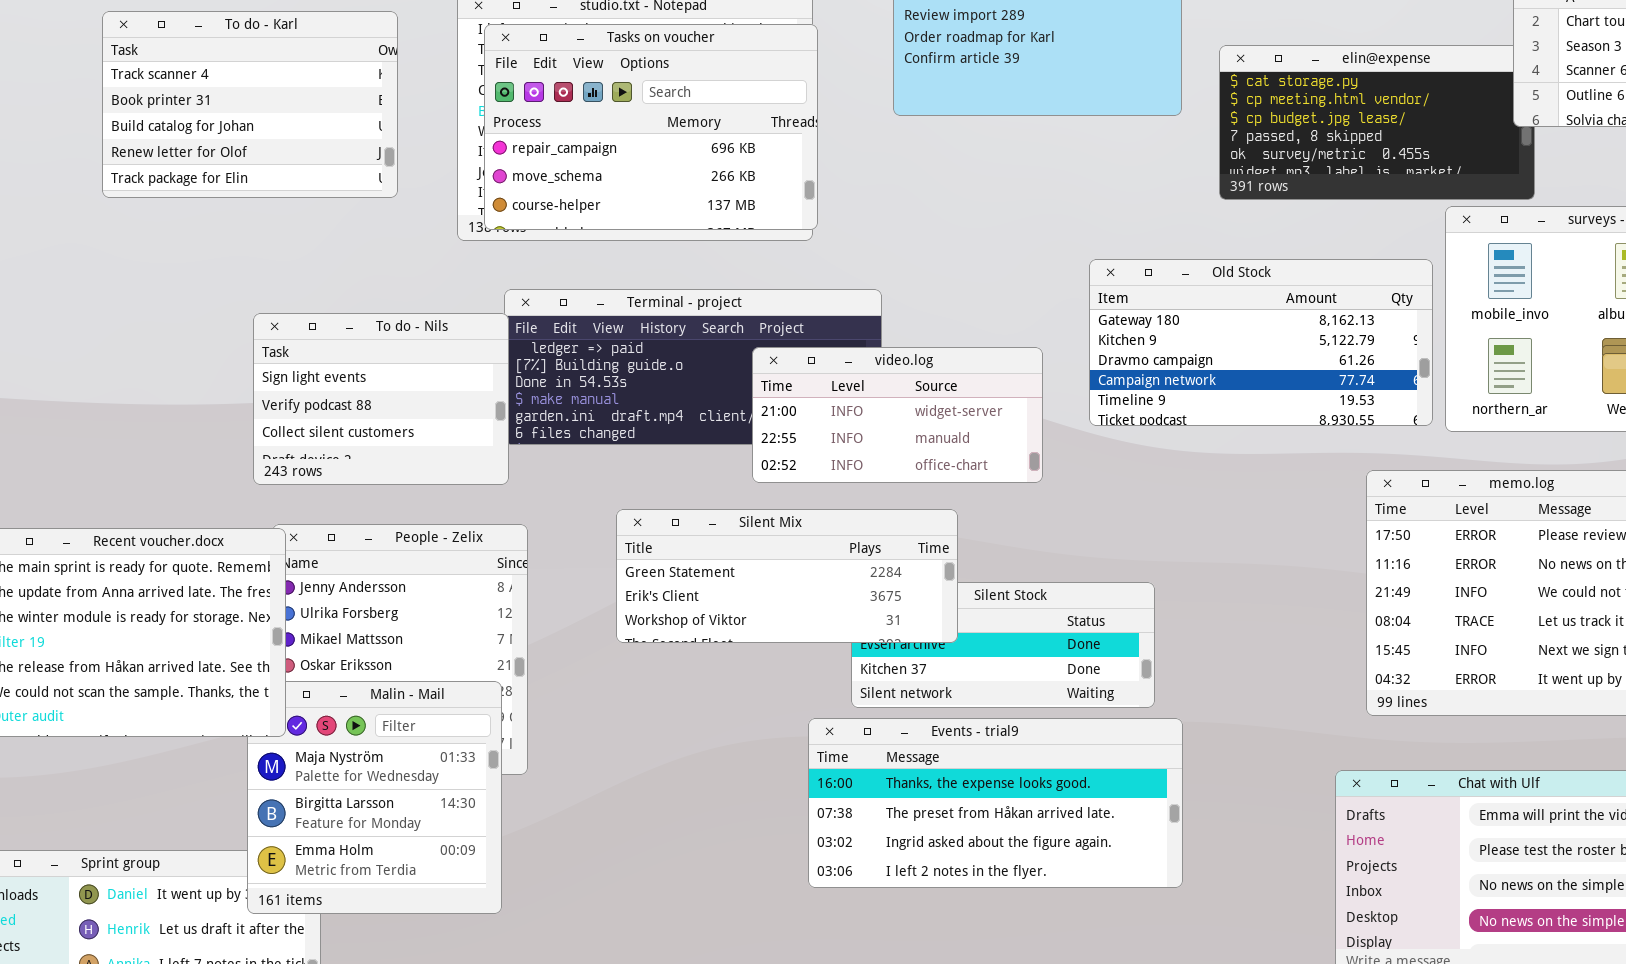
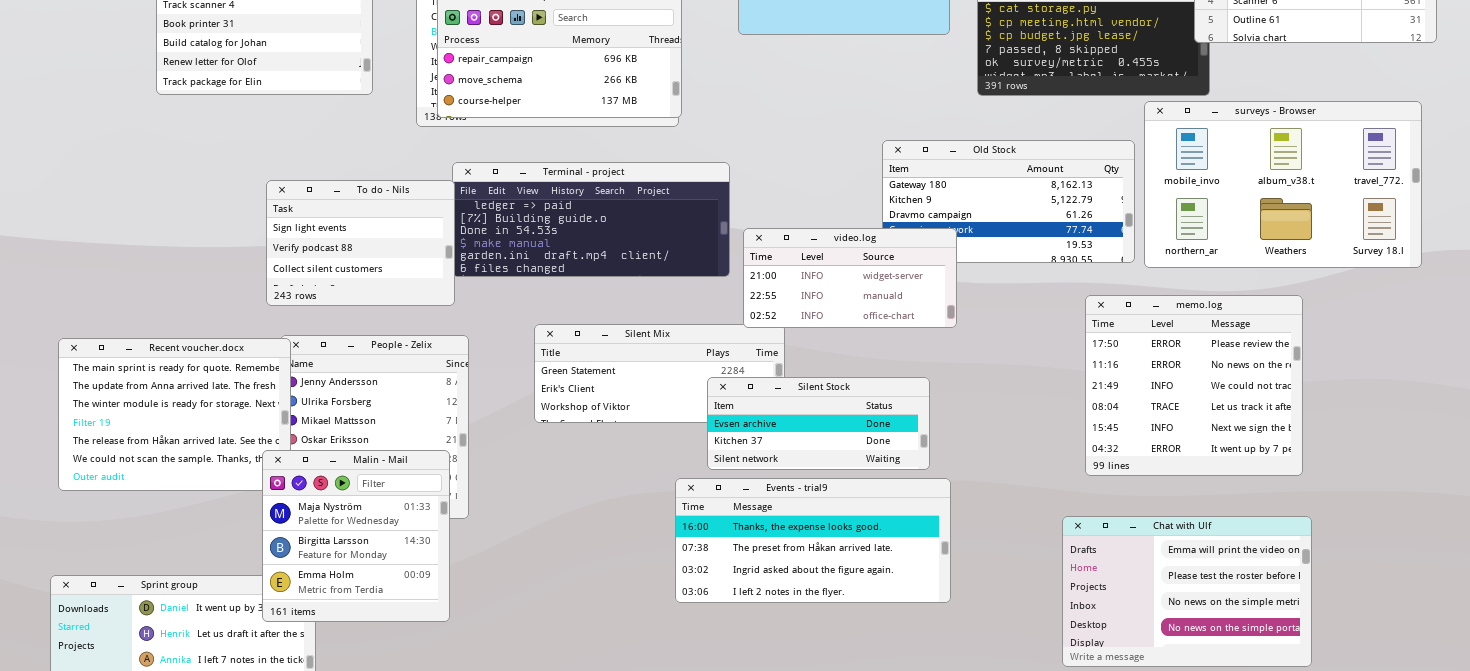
video.log: [752,347,1043,483] -> [743,228,957,328], moved
Silent Stock: [851,582,1155,708] -> [707,377,930,470], raised
Malin - Mail: [247,681,502,914] -> [262,450,450,622], raised

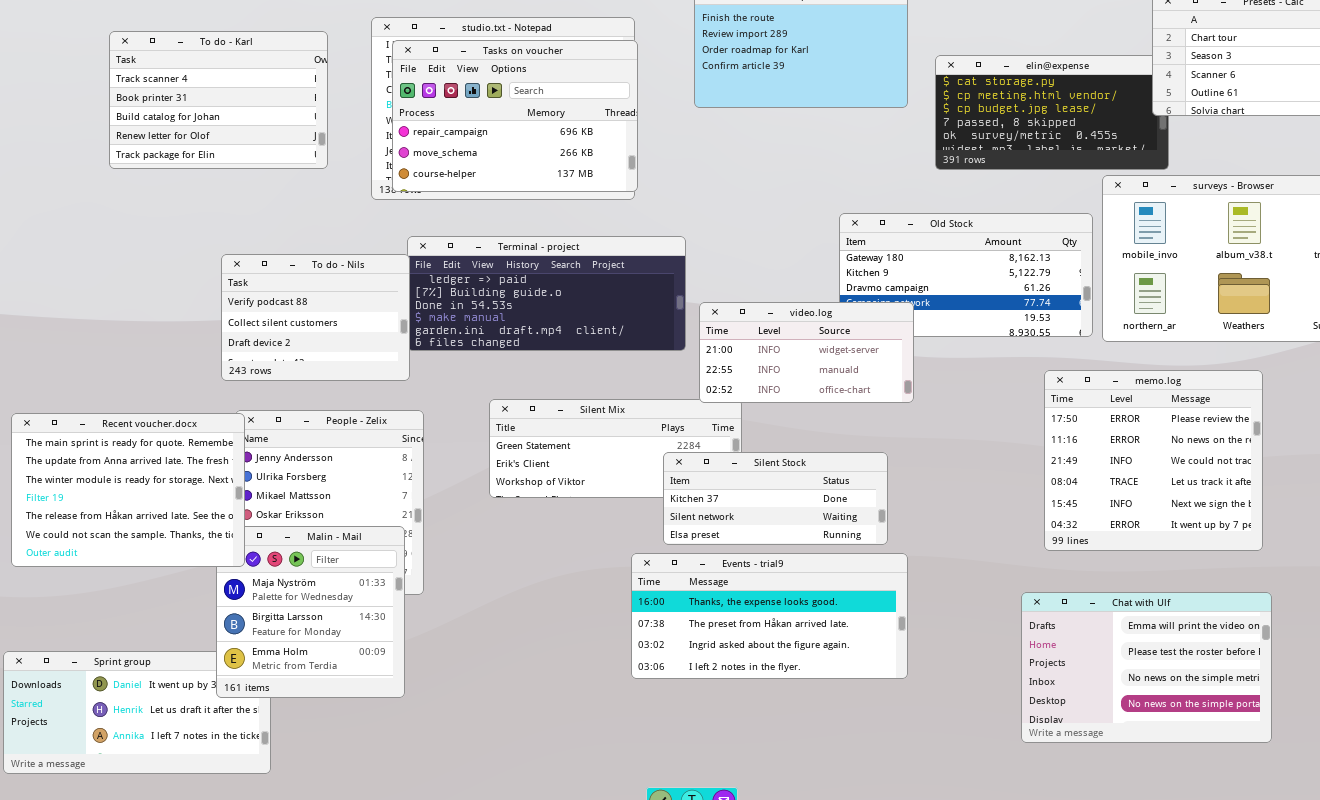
To do - Nils: [266,180,455,306] -> [221,254,410,381], scrolled down 1 row
Recent voucher.docx: [58,338,291,491] -> [11,413,245,567], raised
Silent Stock: [707,377,930,470] -> [663,452,888,545], scrolled down 1 row

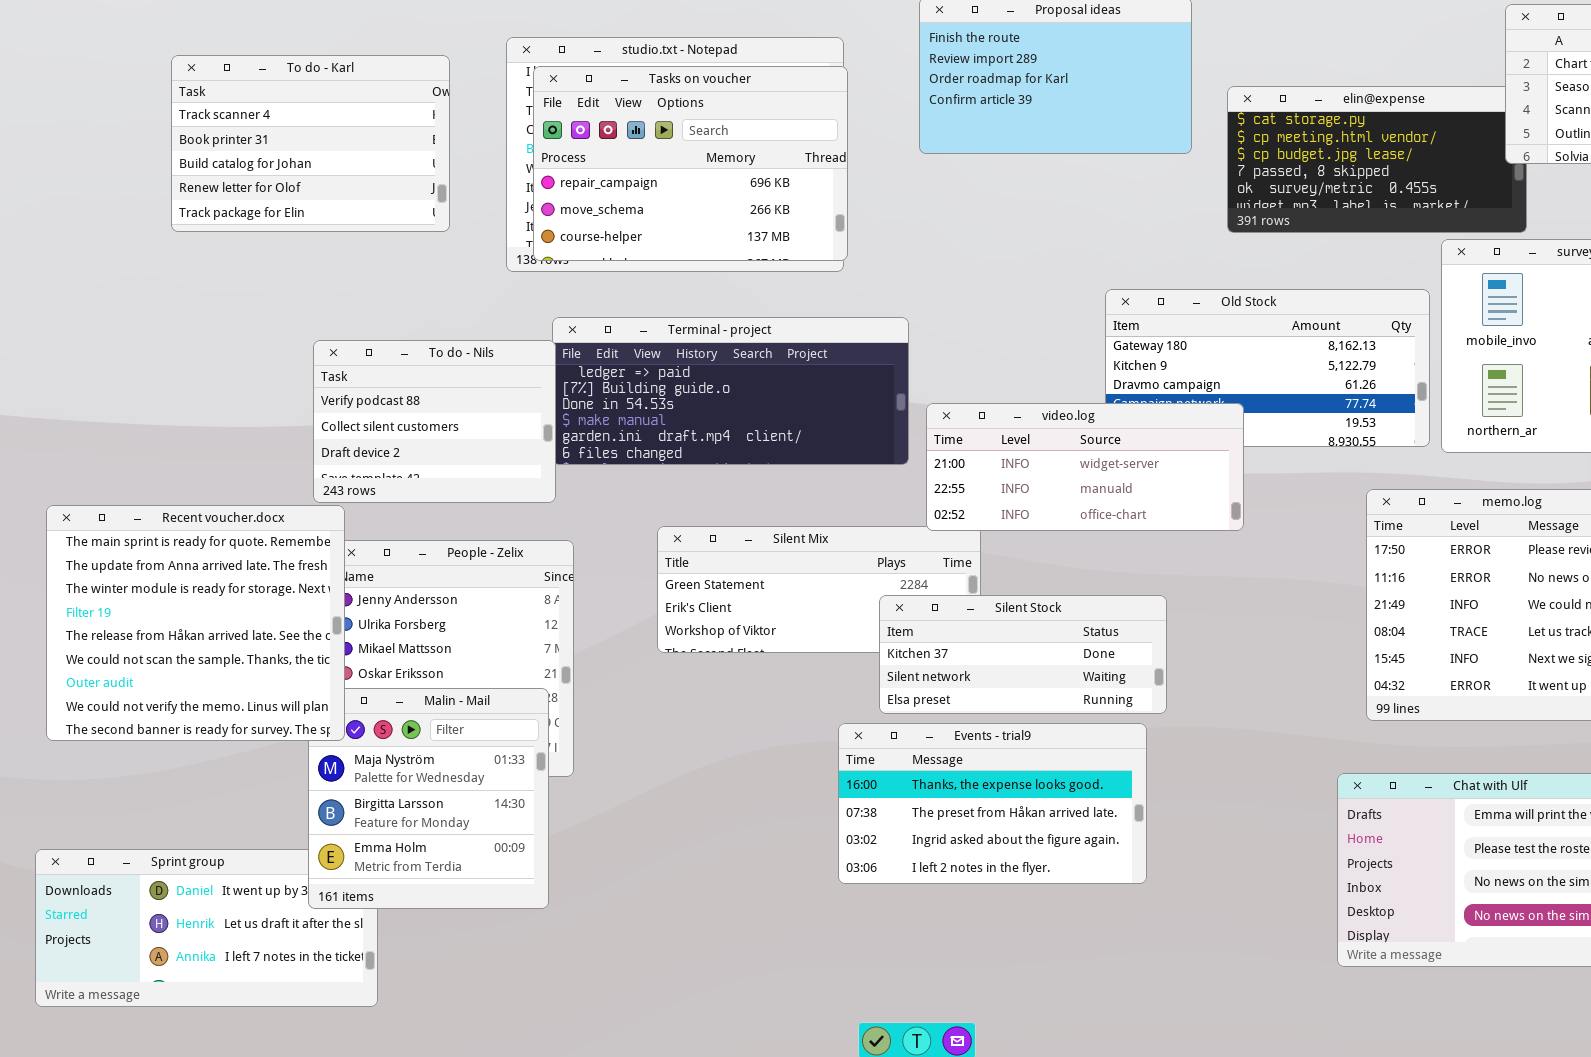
video.log: [699,302,914,403] -> [926,403,1244,531], resized
Recent voucher.docx: [11,413,245,567] -> [46,505,345,741], resized
Events - trial9: [631,553,908,679] -> [838,723,1147,884], resized

